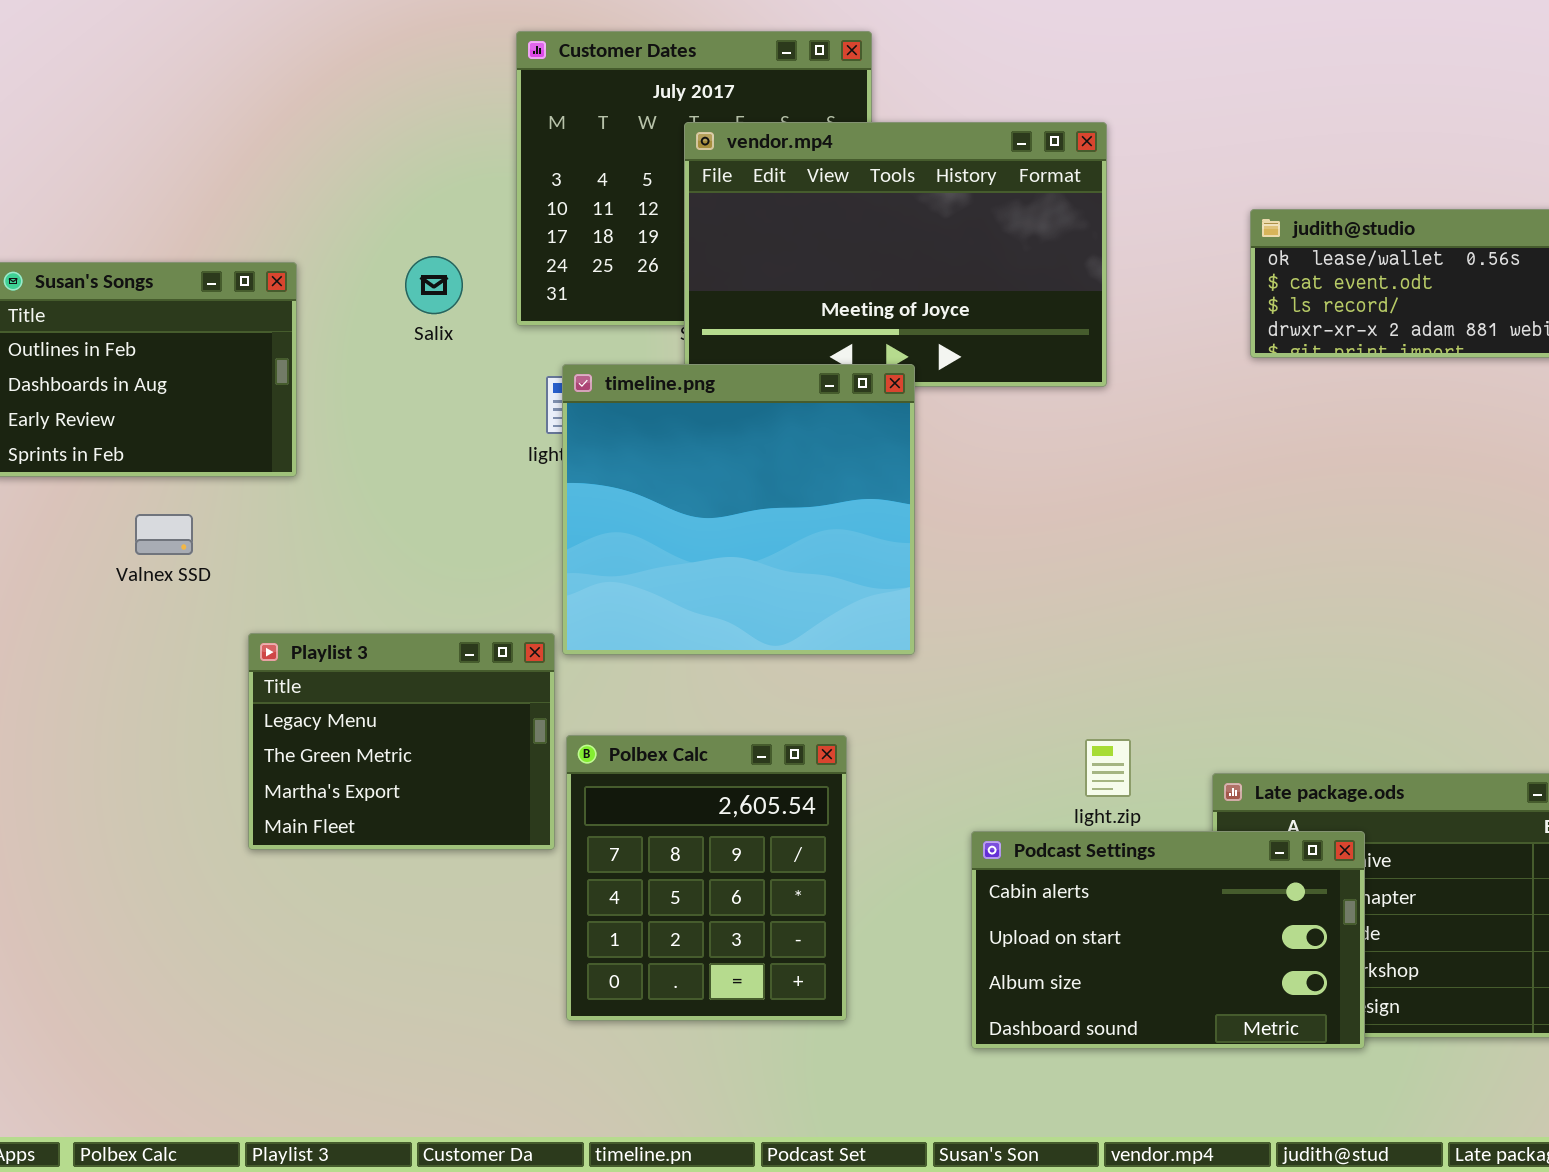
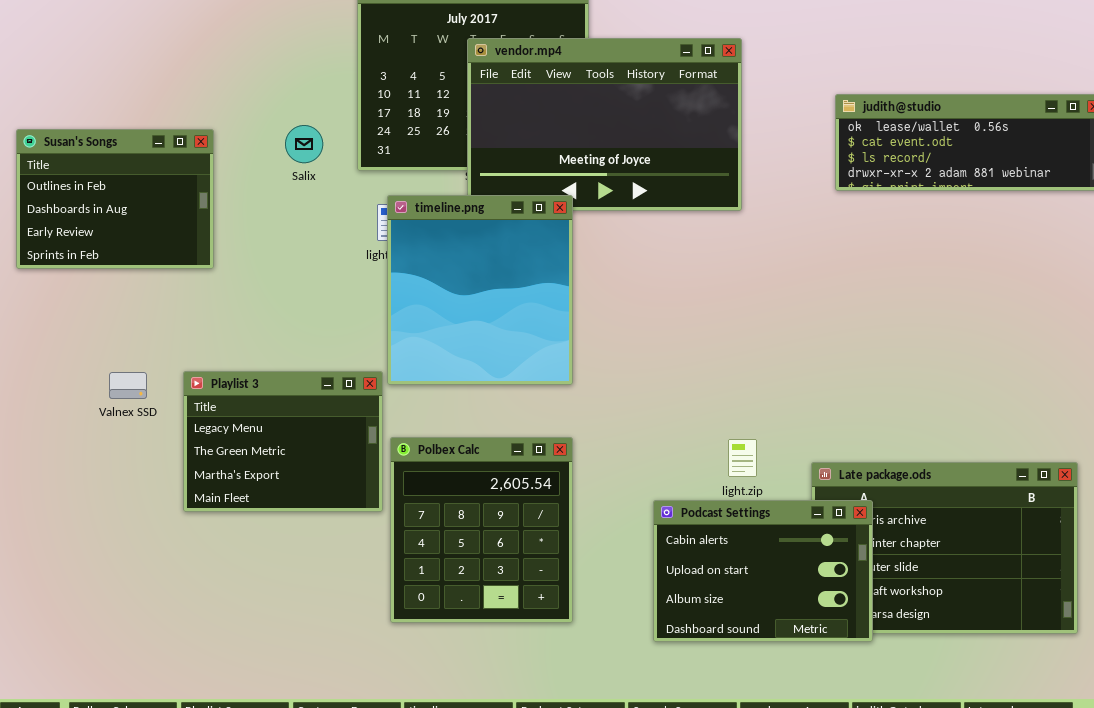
timeline.png: [562,364,915,655] -> [387,195,573,385], resized
Valnex SSD: [135,514,193,555] -> [109,372,147,399], moved
Podcast Settings: [971,831,1365,1049] -> [653,500,873,642], resized

